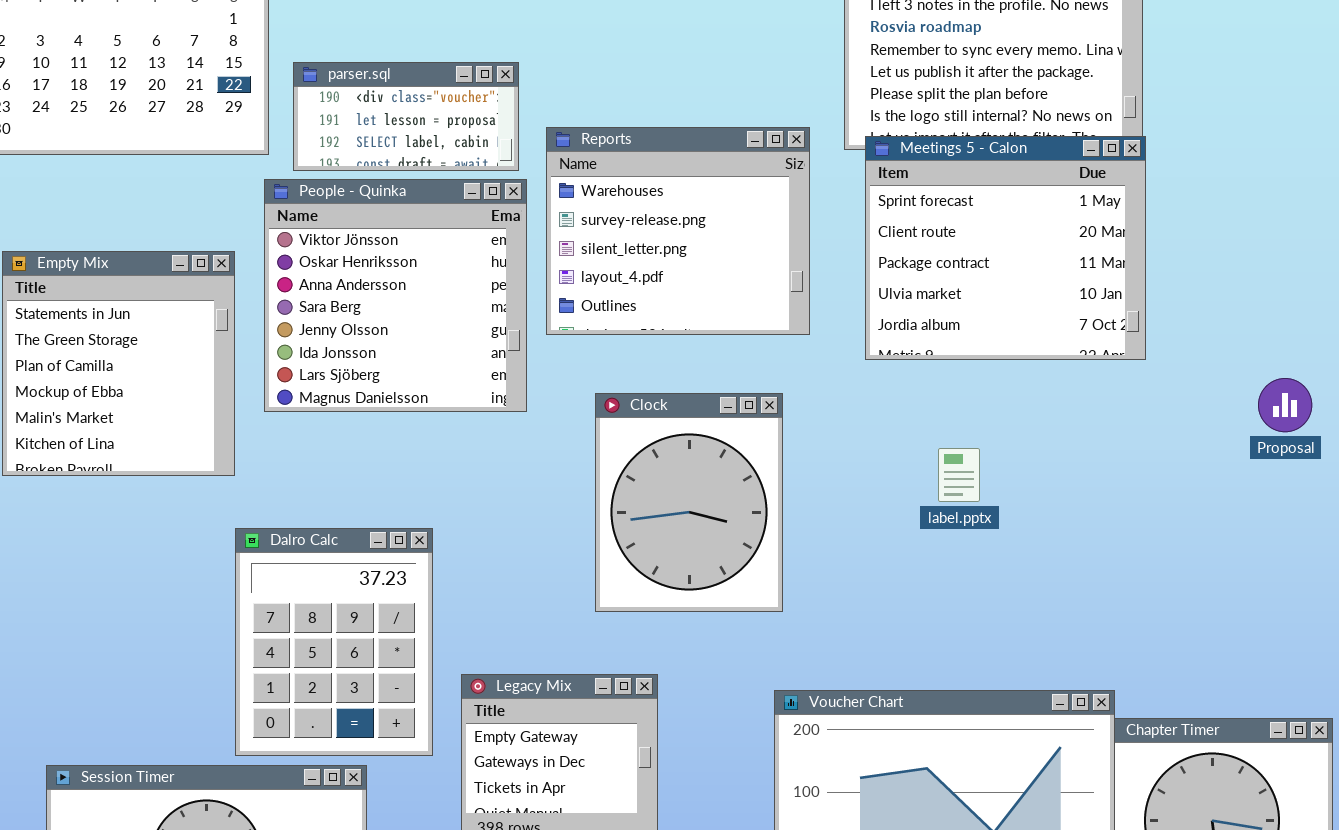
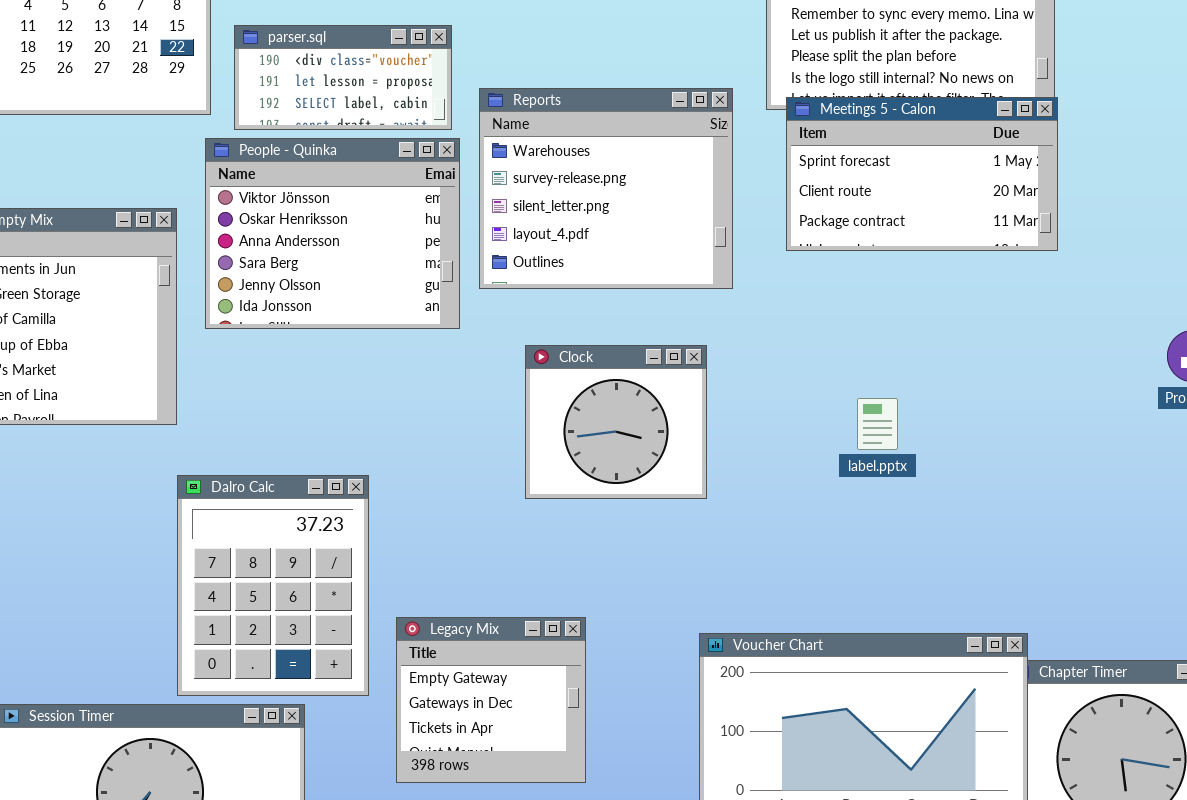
Meetings 5 - Calon: [865,136,1146,360] -> [786,97,1058,251], resized
People - Quinka: [264,179,527,412] -> [205,138,460,329], resized
Clock: [595,393,783,612] -> [525,345,707,499], resized

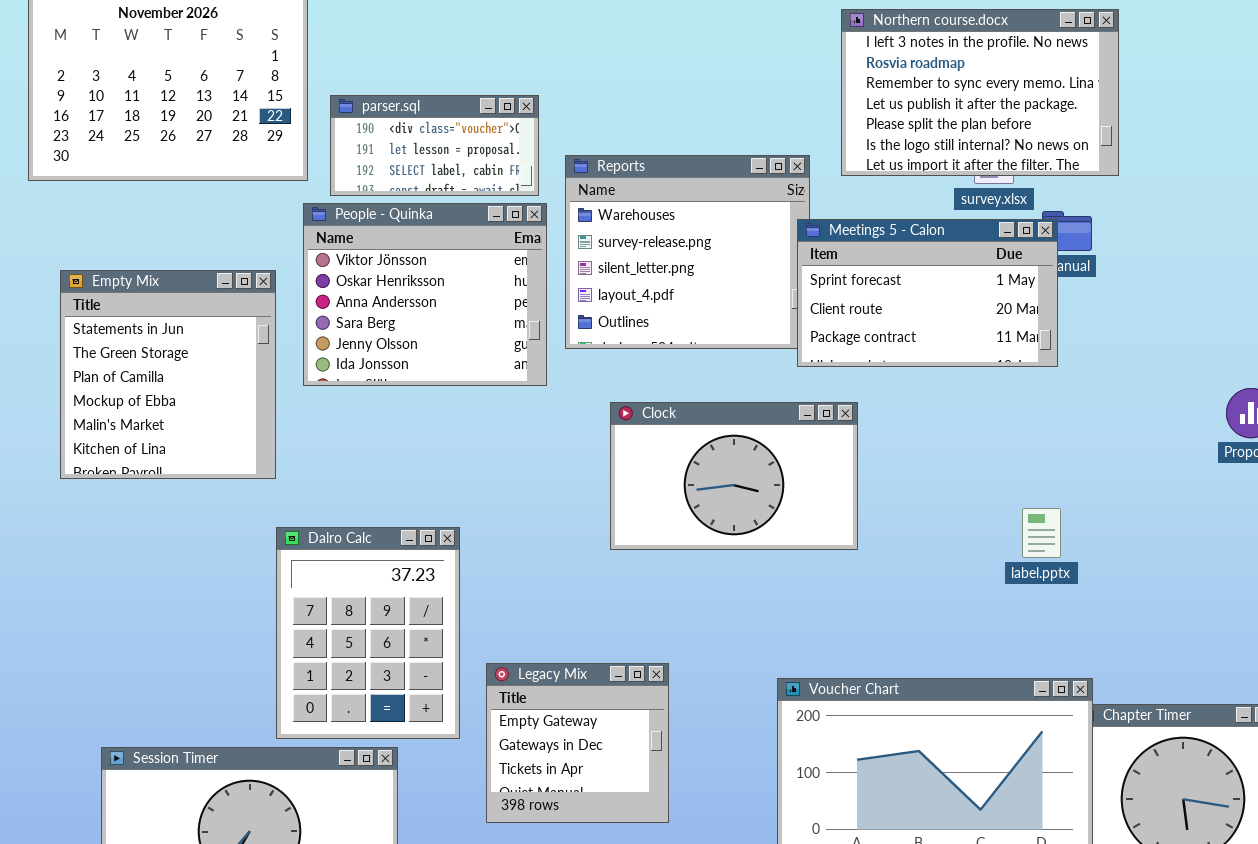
Meetings 5 - Calon: [786,97,1058,251] -> [797,219,1058,367], moved
Clock: [525,345,707,499] -> [610,402,858,550], resized
label.pptx: [857,398,898,450] -> [1022,508,1061,558], moved

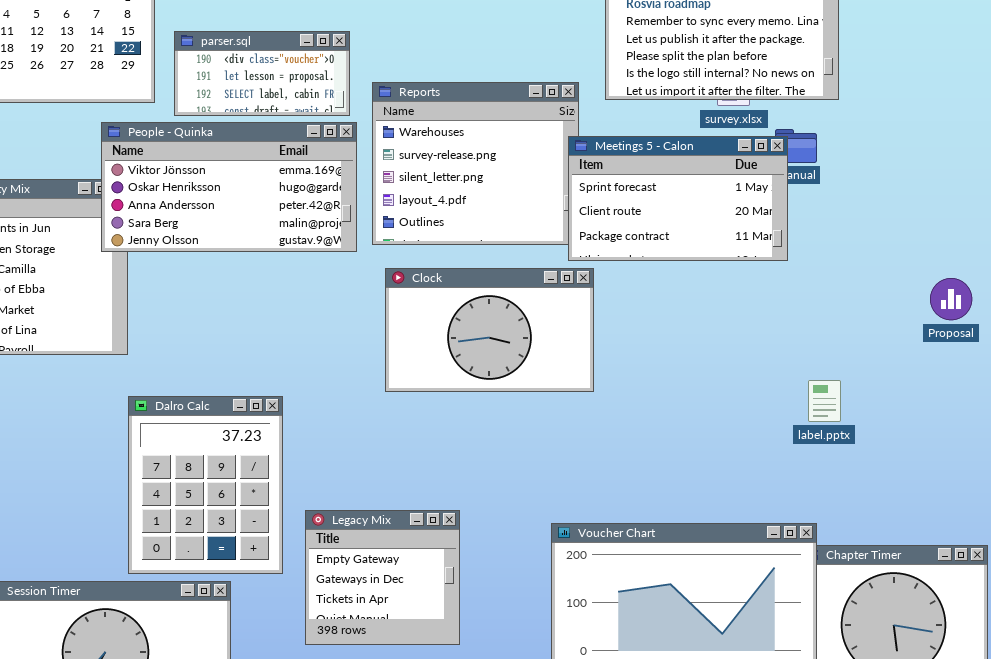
People - Quinka: [303,203,547,386] -> [101,122,357,252], resized
Clock: [610,402,858,550] -> [385,268,594,392], moved
label.pptx: [1022,508,1061,558] -> [808,380,841,422], moved

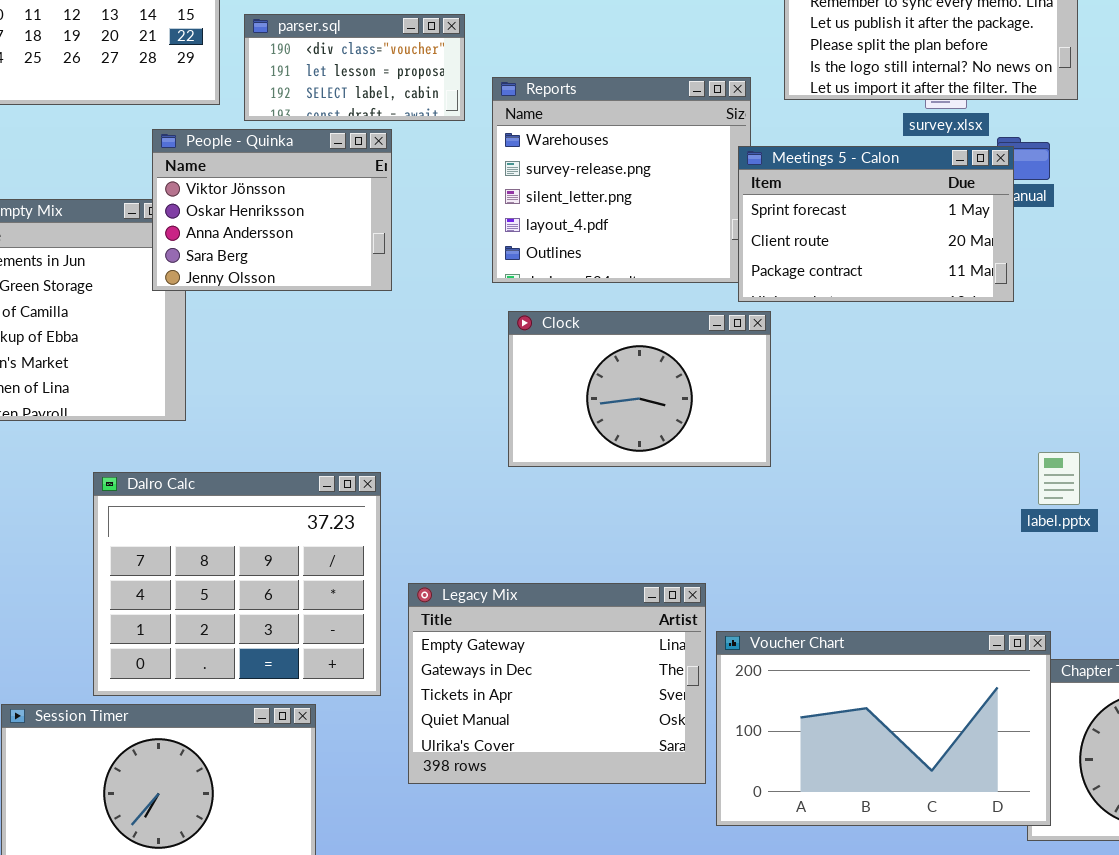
People - Quinka: [101,122,357,252] -> [152,129,392,291], resized
Dalro Calc: [128,396,283,574] -> [93,472,381,696], resized
Legacy Mix: [305,510,460,645] -> [408,583,706,784], resized

